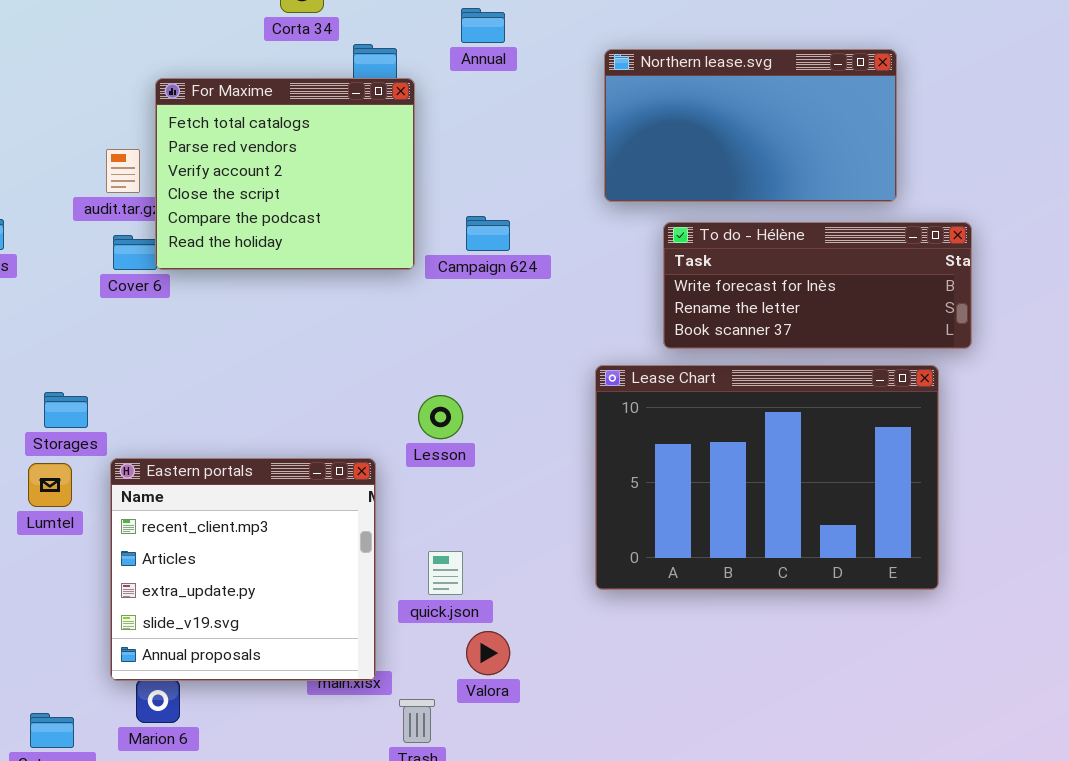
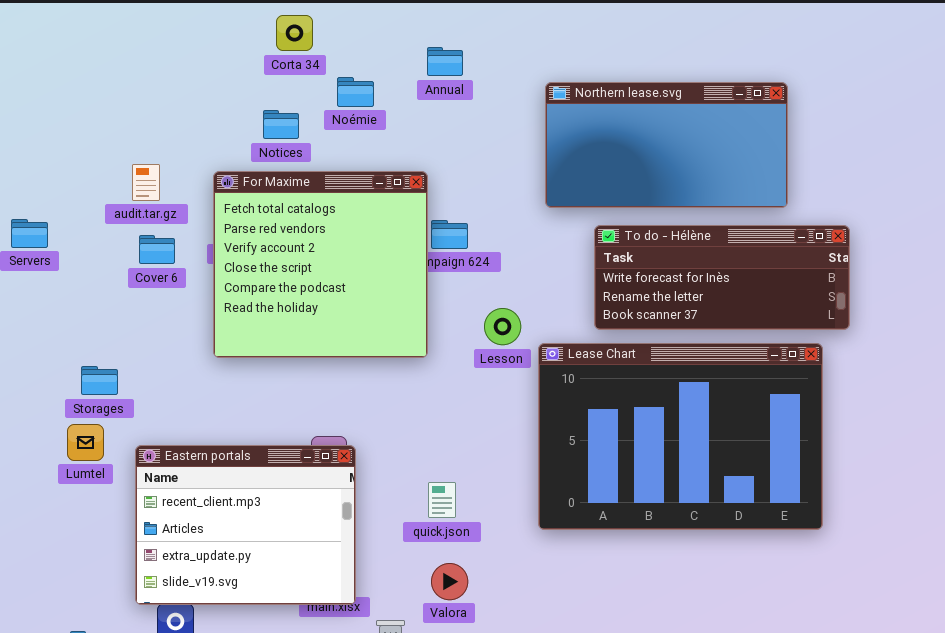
For Maxime: [155,78,415,270] -> [213,171,428,358], moved, resized
Lesson: [418,395,463,439] -> [484,308,521,345], moved
Eastern portals: [110,458,376,681] -> [135,445,356,605], resized
quick.json: [428,551,463,595] -> [428,482,456,518], moved

